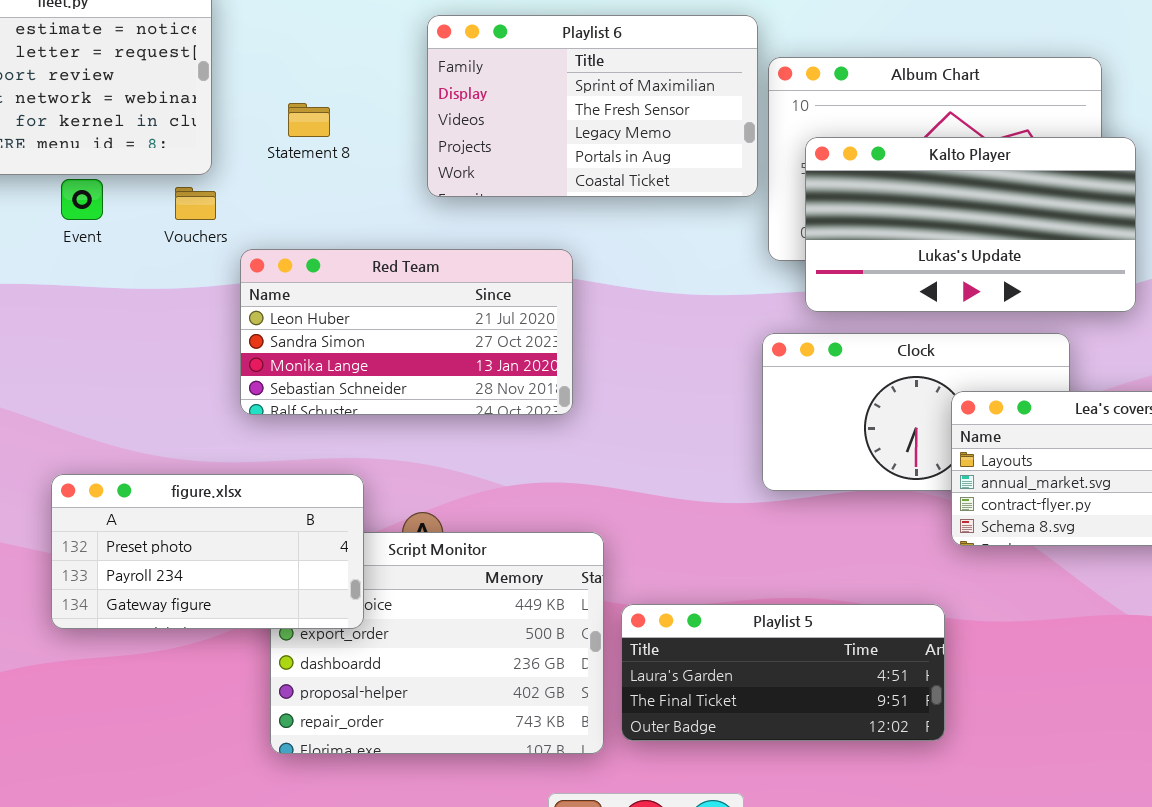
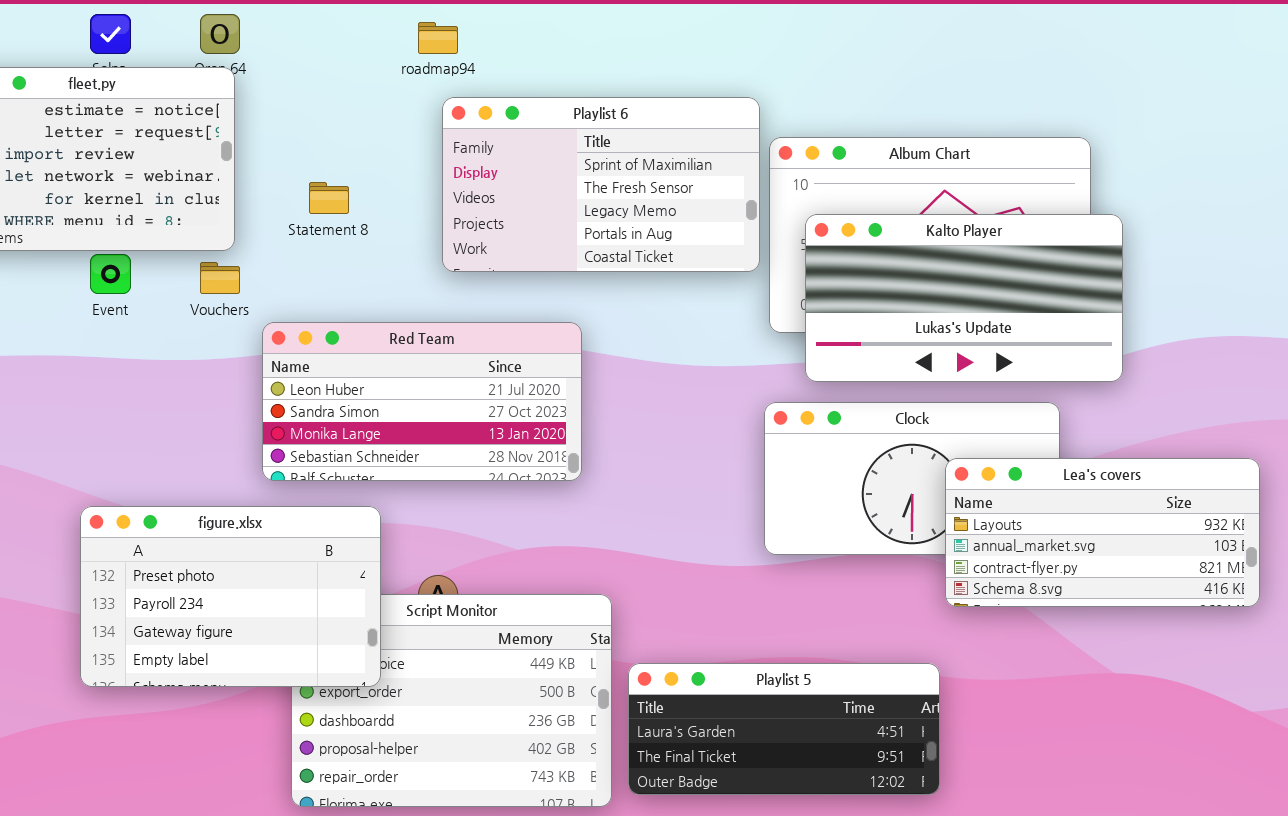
figure.xlsx: [51,474,364,629] -> [80,506,381,687], resized

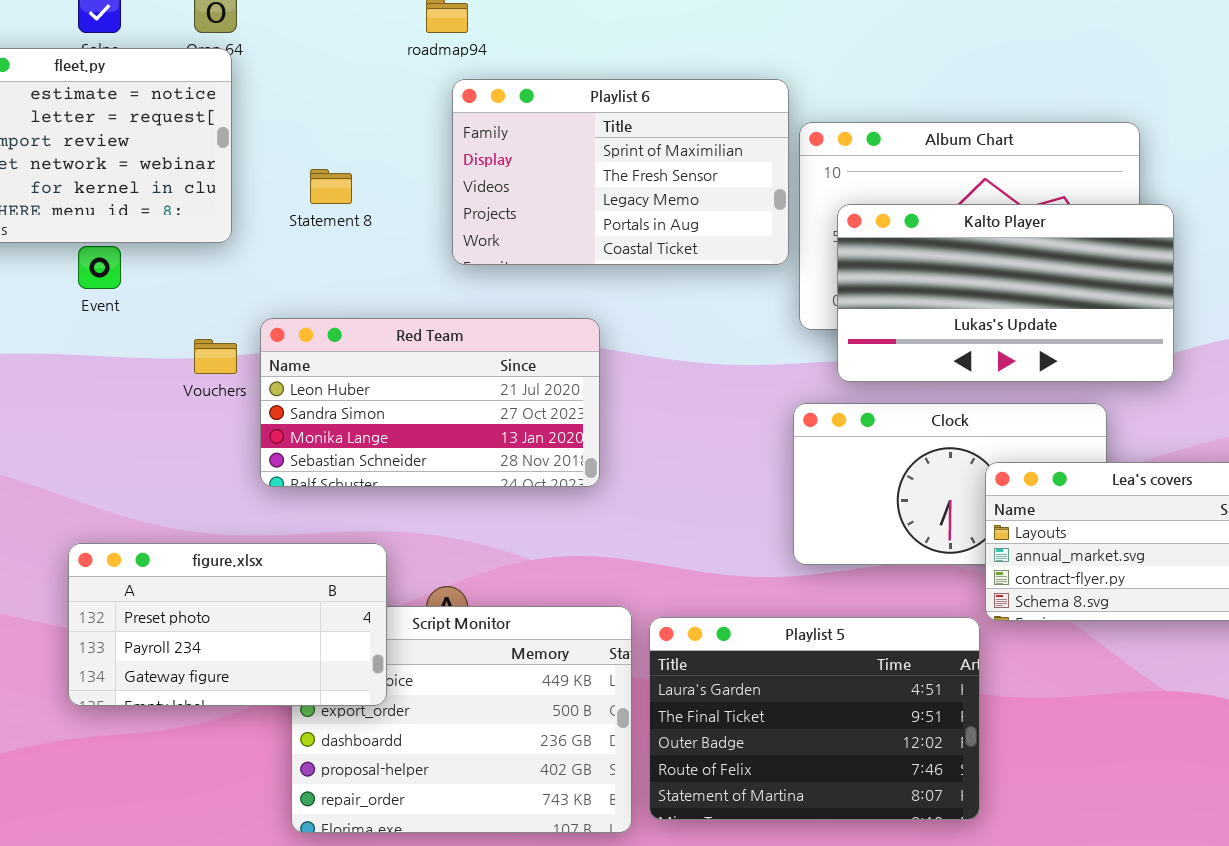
Vouchers: [200,262,240,294] -> [194,339,237,374], moved
figure.xlsx: [80,506,381,687] -> [68,543,387,706], resized
Playlist 5: [628,663,940,795] -> [649,617,980,820], resized

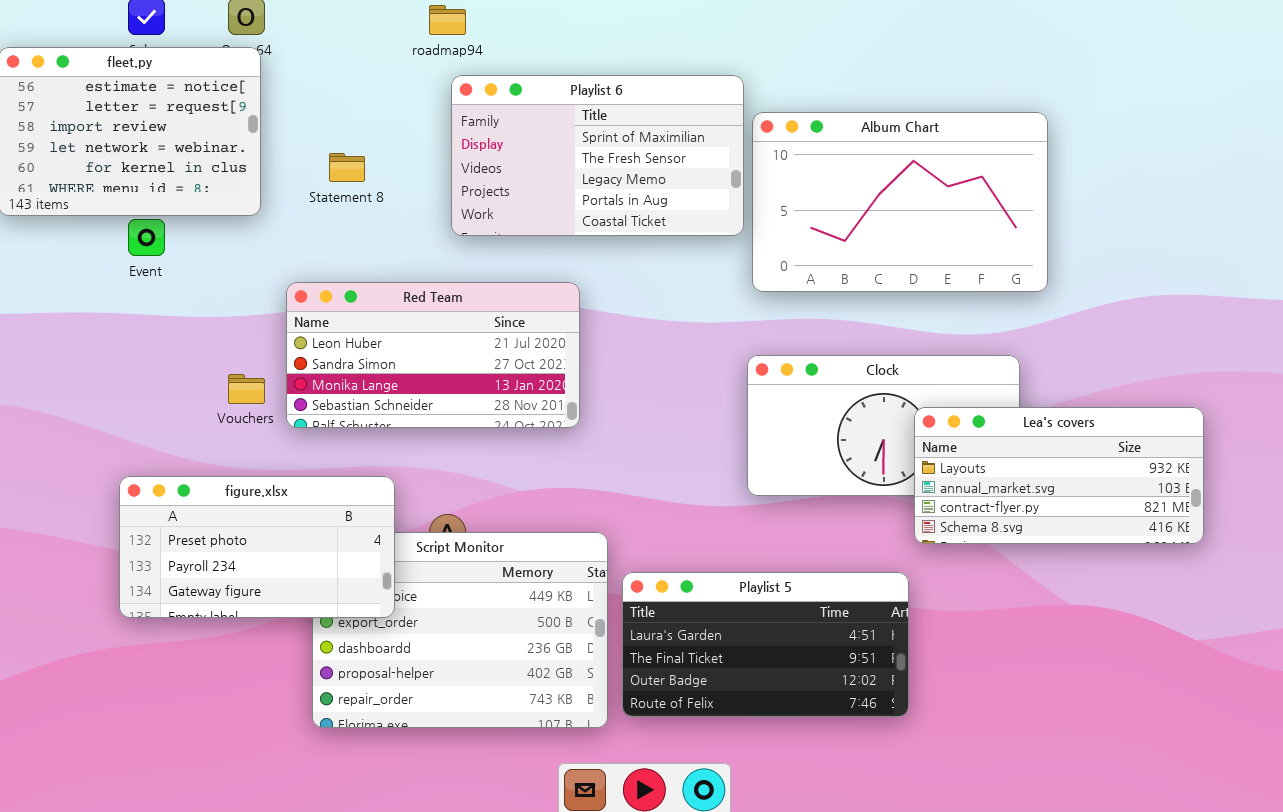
Kalto Player: [837,204,1174,382] -> none, closed
Vouchers: [194,339,237,374] -> [228,374,265,404], moved
Playlist 5: [649,617,980,820] -> [622,572,909,717], resized

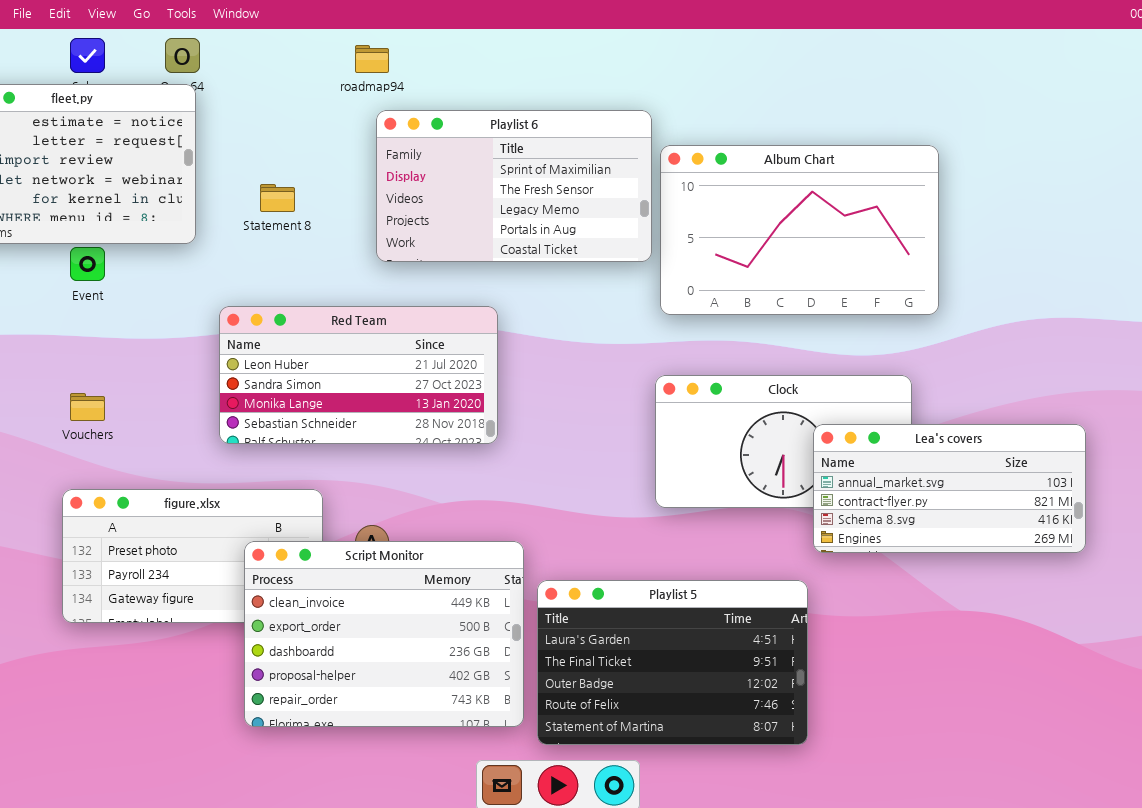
Vouchers: [228,374,265,404] -> [70,393,105,421], moved
Lea's covers: [914,407,1204,544] -> [813,424,1086,553], scrolled down 1 row
Script Monitor: [312,532,608,728] -> [244,541,524,727], raised
Playlist 5: [622,572,909,717] -> [537,580,808,745], resized

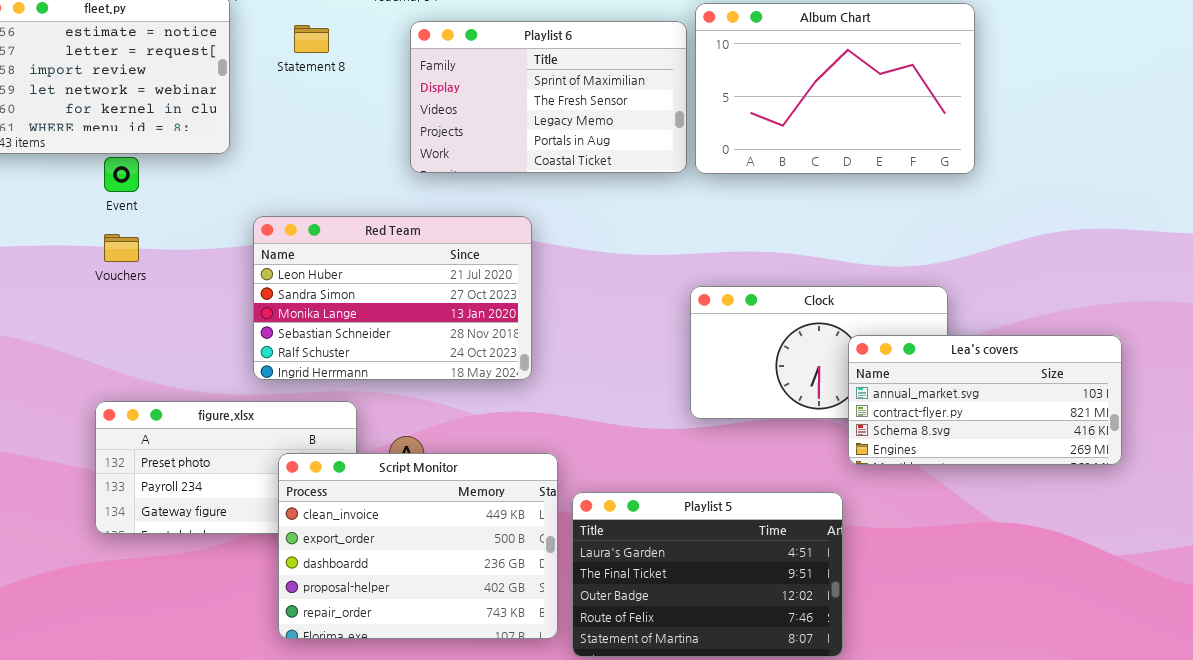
Album Chart: [660,145,939,315] -> [695,3,975,174], moved
Statement 8: [260,184,295,212] -> [294,25,329,53], moved
Red Team: [219,306,498,444] -> [253,216,532,380], resized
Vouchers: [70,393,105,421] -> [104,234,139,262], moved

